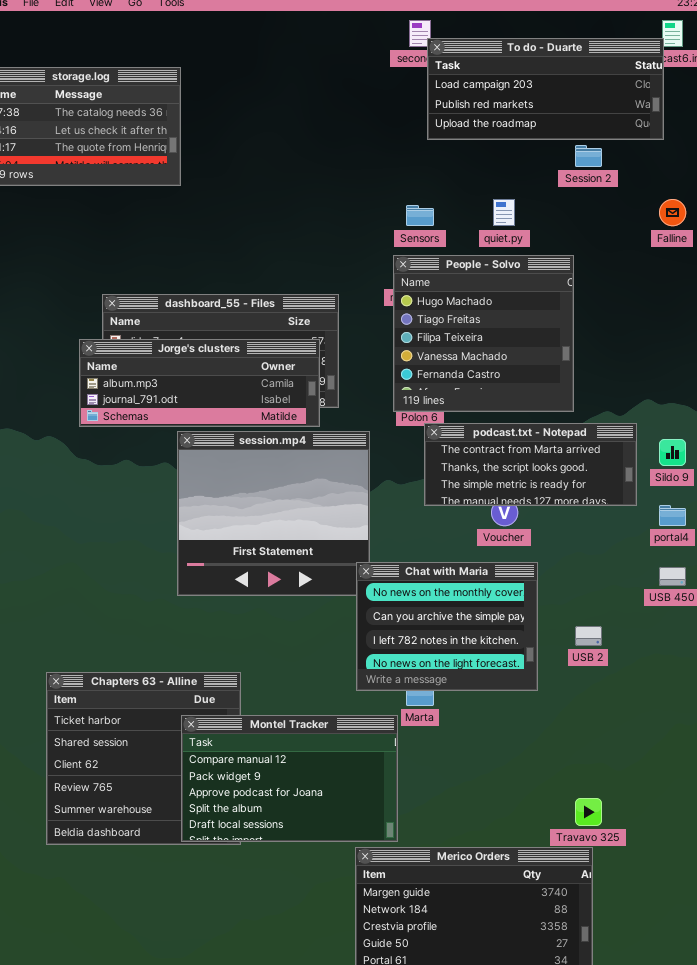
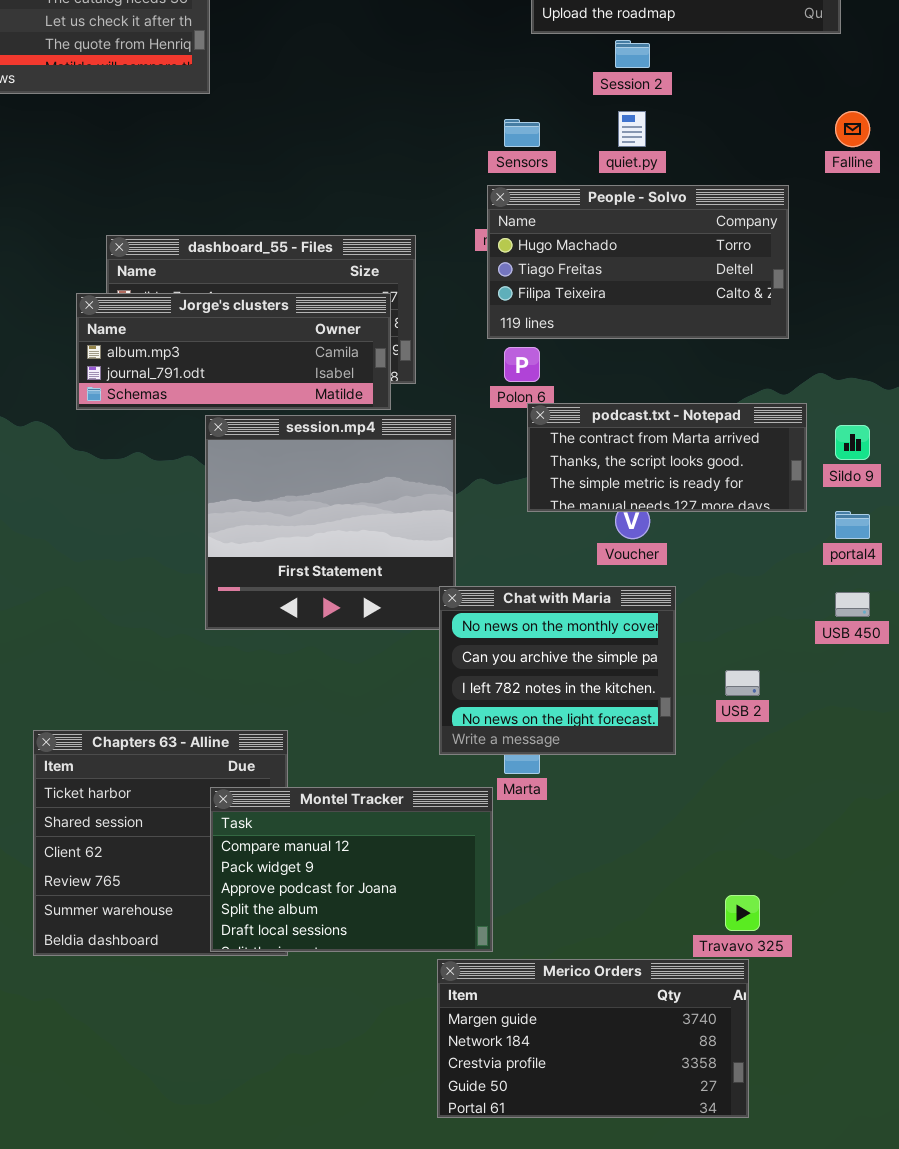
Session 2: [575,145,602,167] -> [615,40,650,68], moved
People - Solvo: [393,255,574,412] -> [487,185,789,339], resized

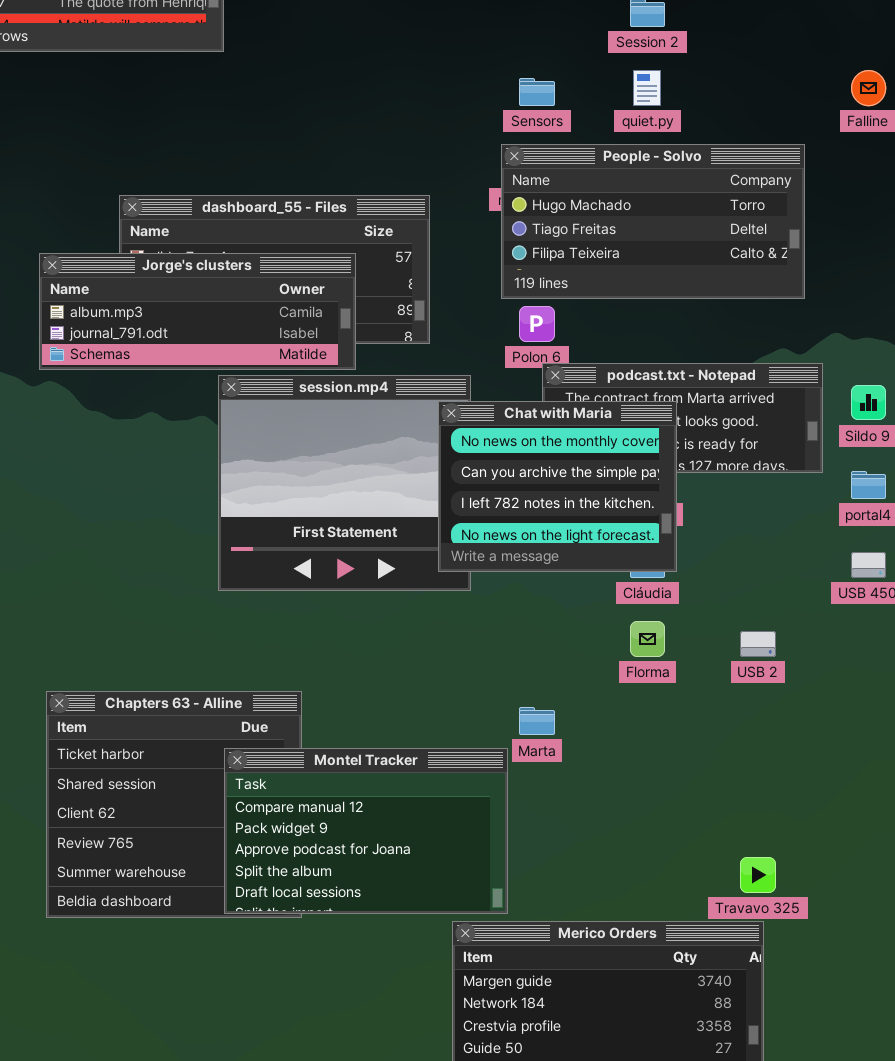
Jorge's clusters: [76,293,391,410] -> [39,253,356,370], moved
Chat with Maria: [439,586,676,755] -> [438,401,677,572], moved

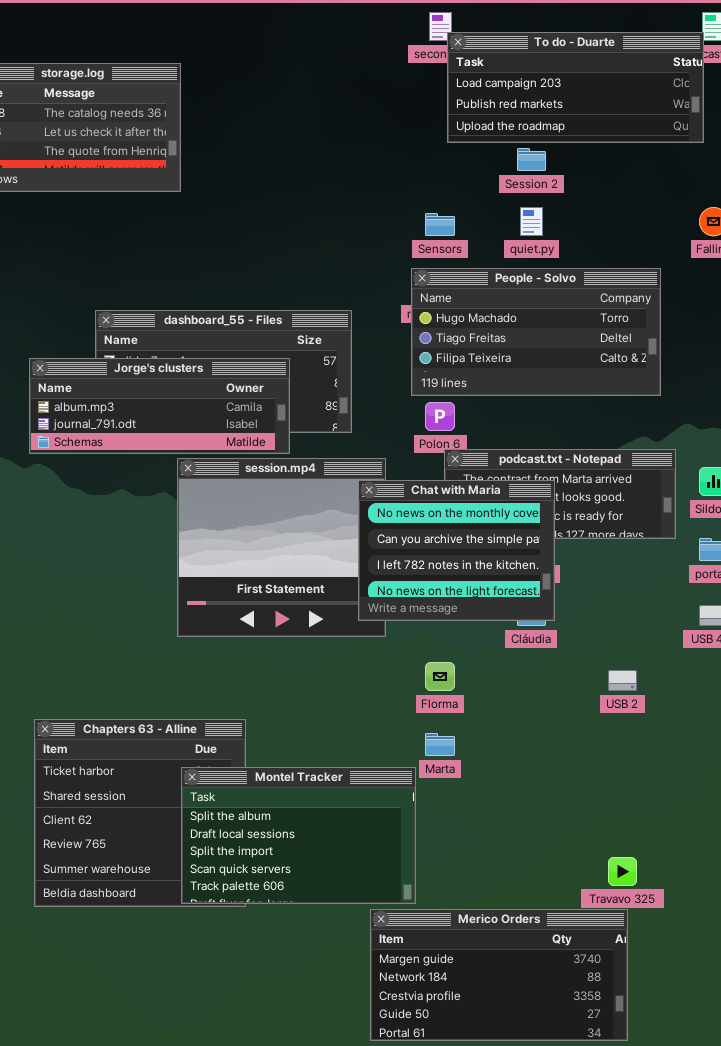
Florma: [630,621,665,657] -> [425,662,455,691], moved
Montel Tracker: [224,748,508,914] -> [181,767,416,904], scrolled down 3 rows

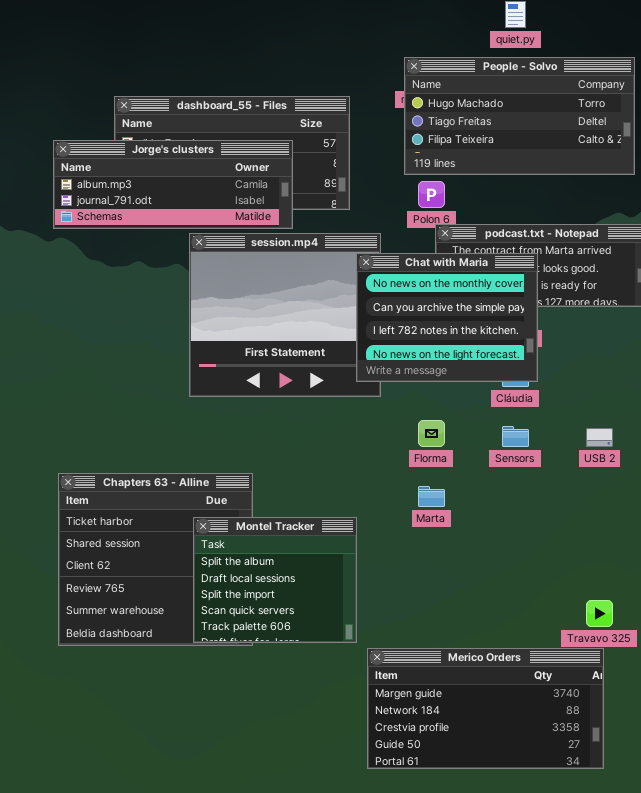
Sensors: [425,213,455,236] -> [502,426,529,447], moved
Montel Tracker: [181,767,416,904] -> [193,517,357,643], resized

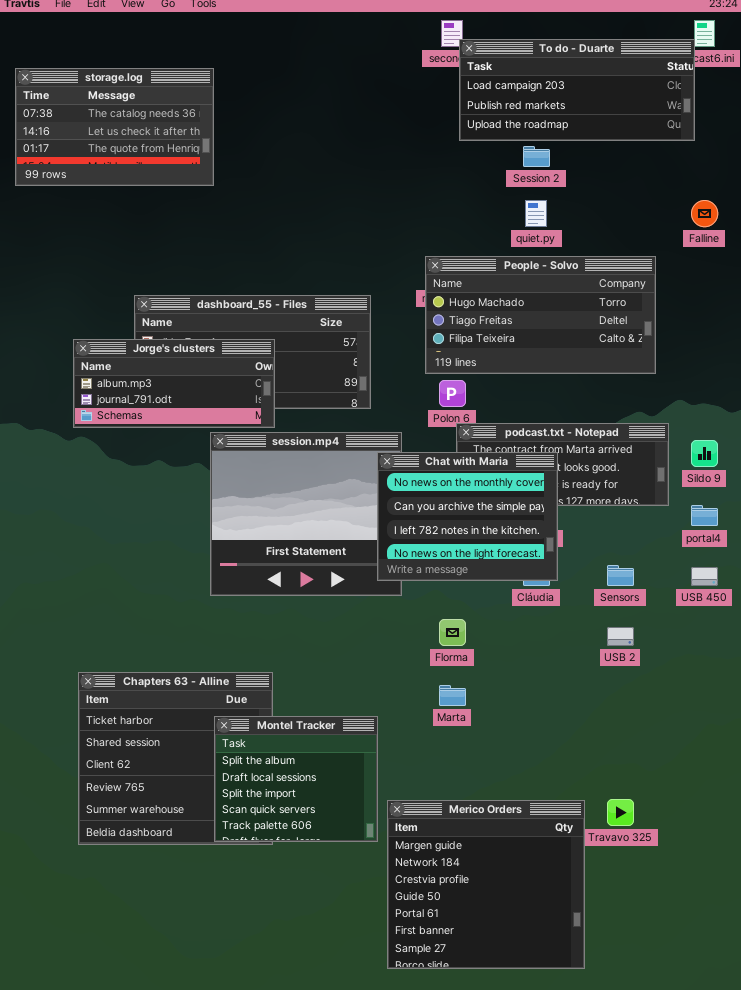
Jorge's clusters: [53,140,293,229] -> [73,339,275,428], resized
Sensors: [502,426,529,447] -> [607,565,634,586], moved
Merico Orders: [367,648,604,769] -> [387,800,585,969], resized

